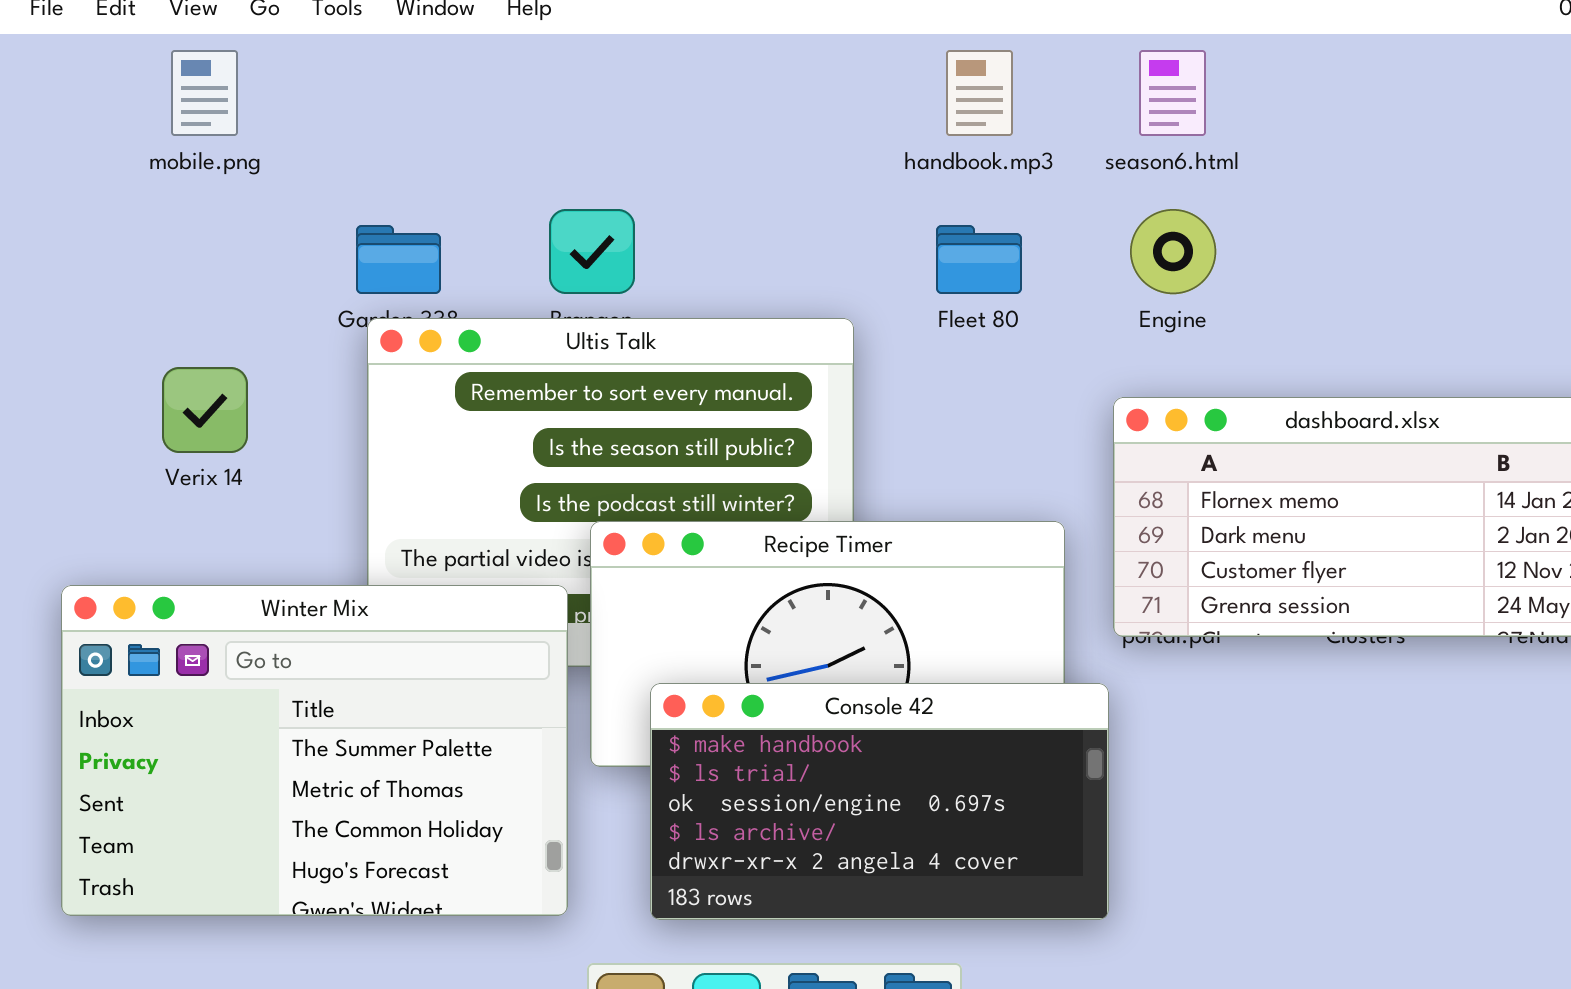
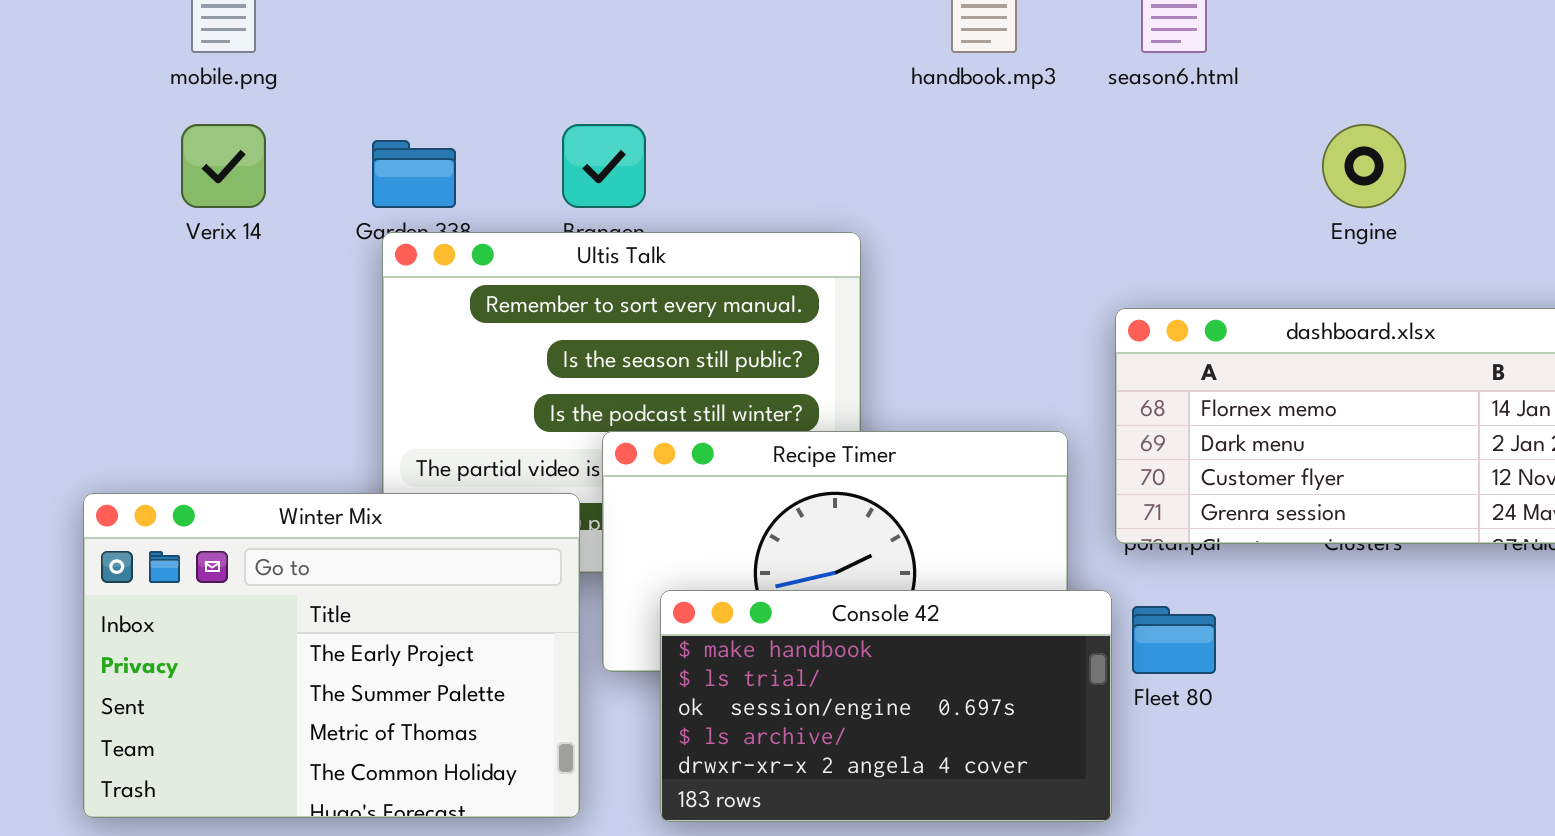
Engine: [1130,209,1216,294] -> [1322,124,1406,208], moved
Fleet 80: [936,225,1022,294] -> [1132,606,1216,674], moved
Verix 14: [162,367,248,453] -> [181,124,266,208], moved
Winter Mix: [61,585,568,916] -> [83,493,580,818], scrolled up 1 row

